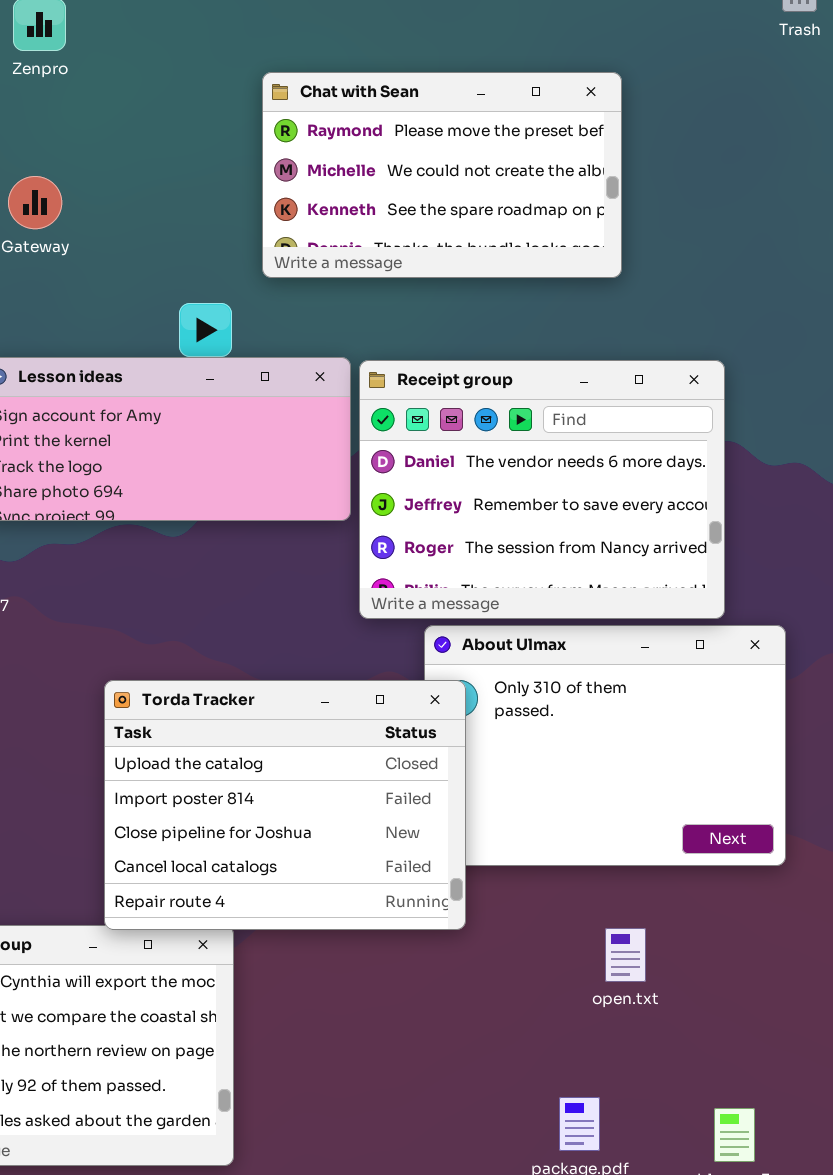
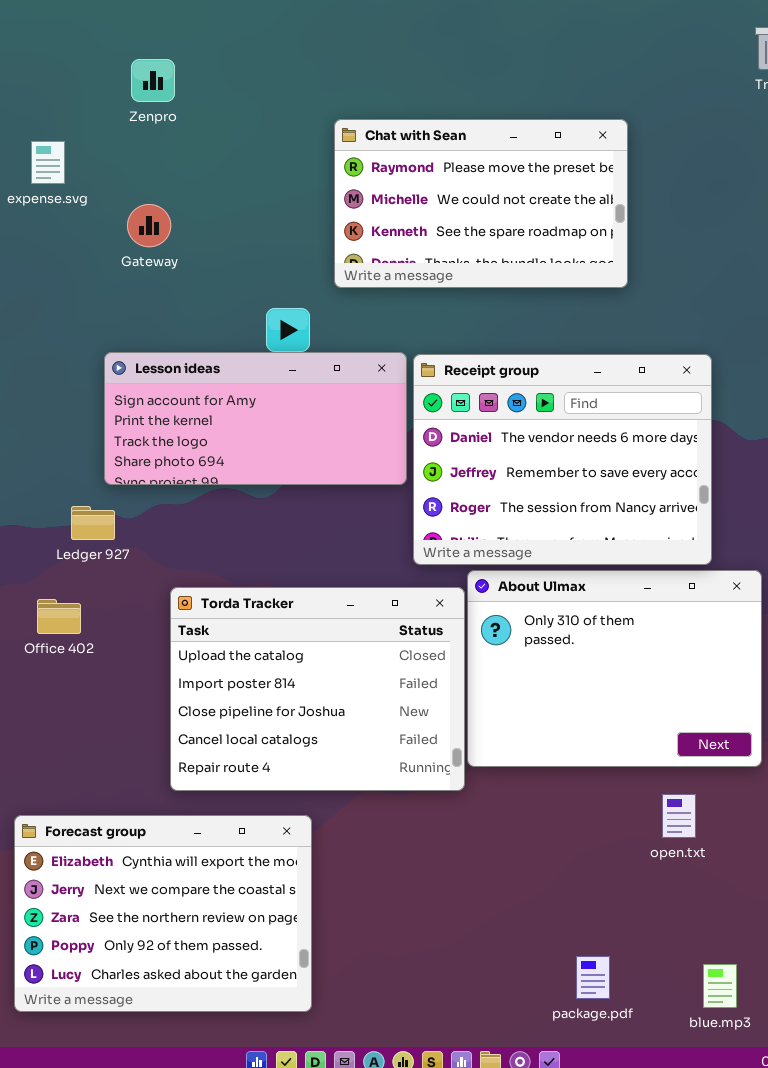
Torda Tracker: [104,680,466,930] -> [170,587,465,791], moved
open.txt: [605,928,646,982] -> [662,794,696,838], moved

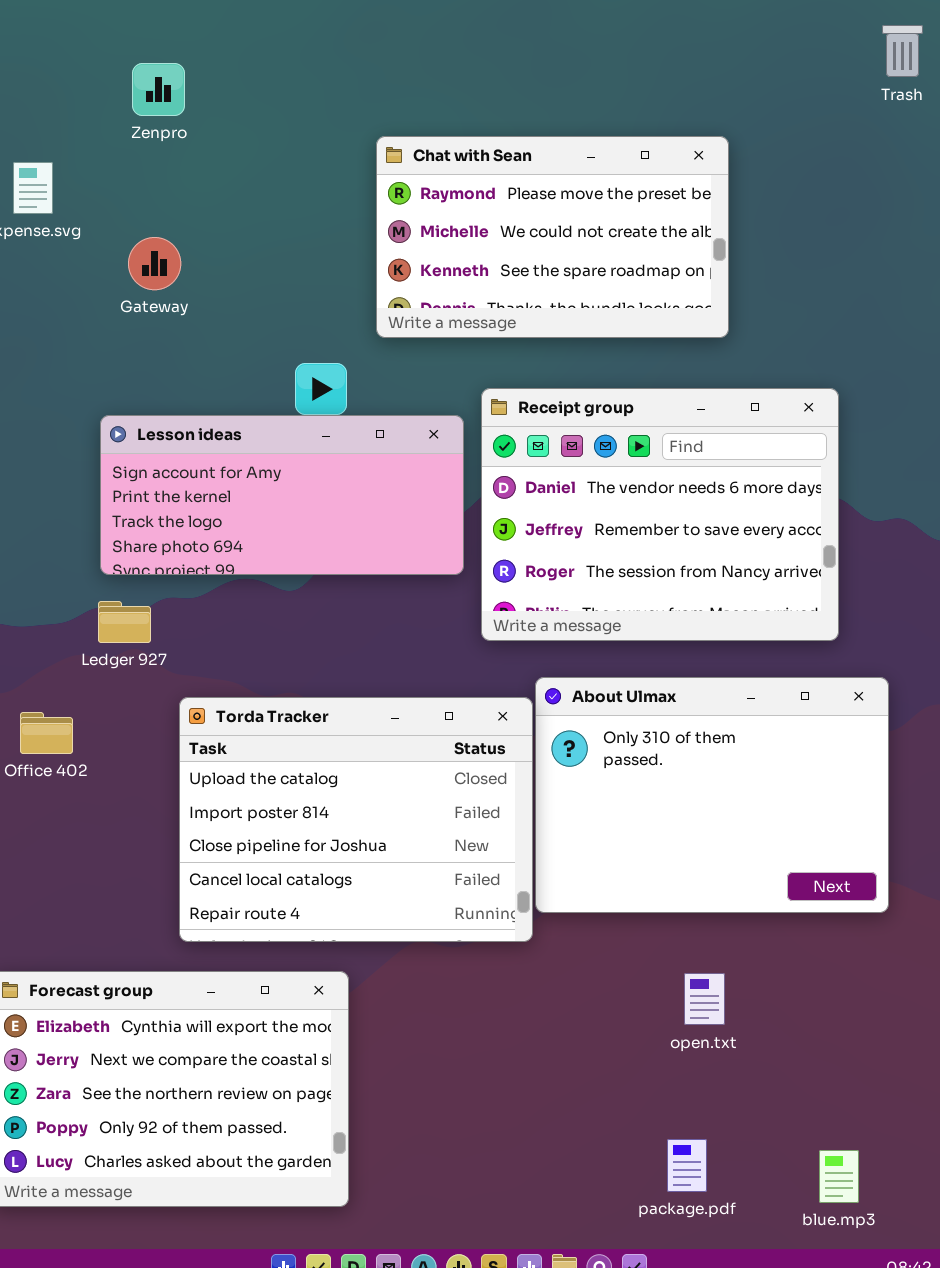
Receipt group: [413,354,712,565] -> [481,388,839,641], moved
Ledger 927: [71,506,115,540] -> [98,601,151,643], moved
open.txt: [662,794,696,838] -> [684,973,725,1025], moved

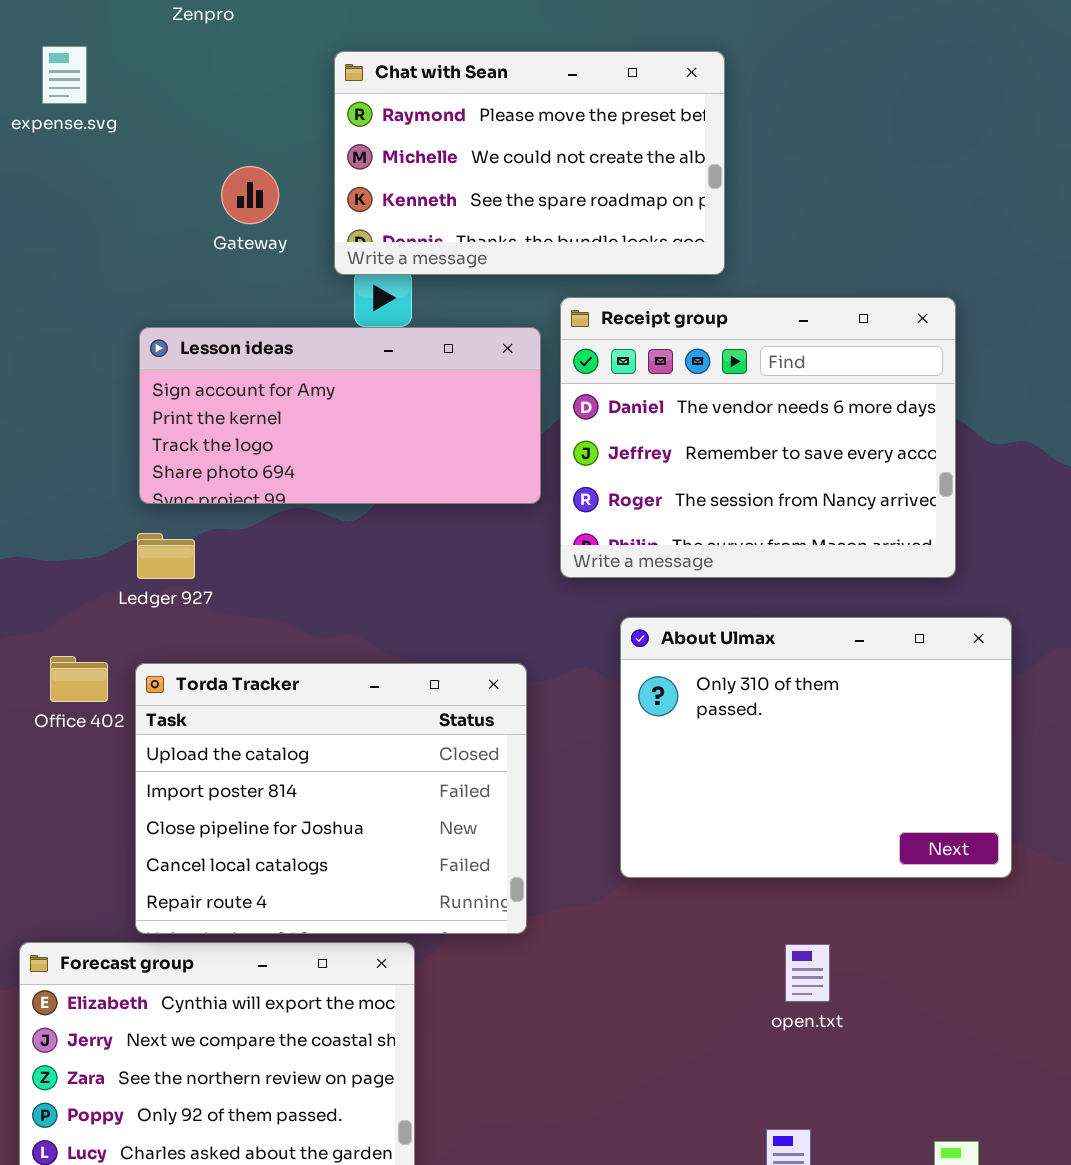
Chat with Sean: [376,136,729,338] -> [334,51,725,275], moved
Gateway: [128,237,181,290] -> [221,166,279,224], moved
Torda Tracker: [179,697,533,942] -> [135,663,527,934], moved

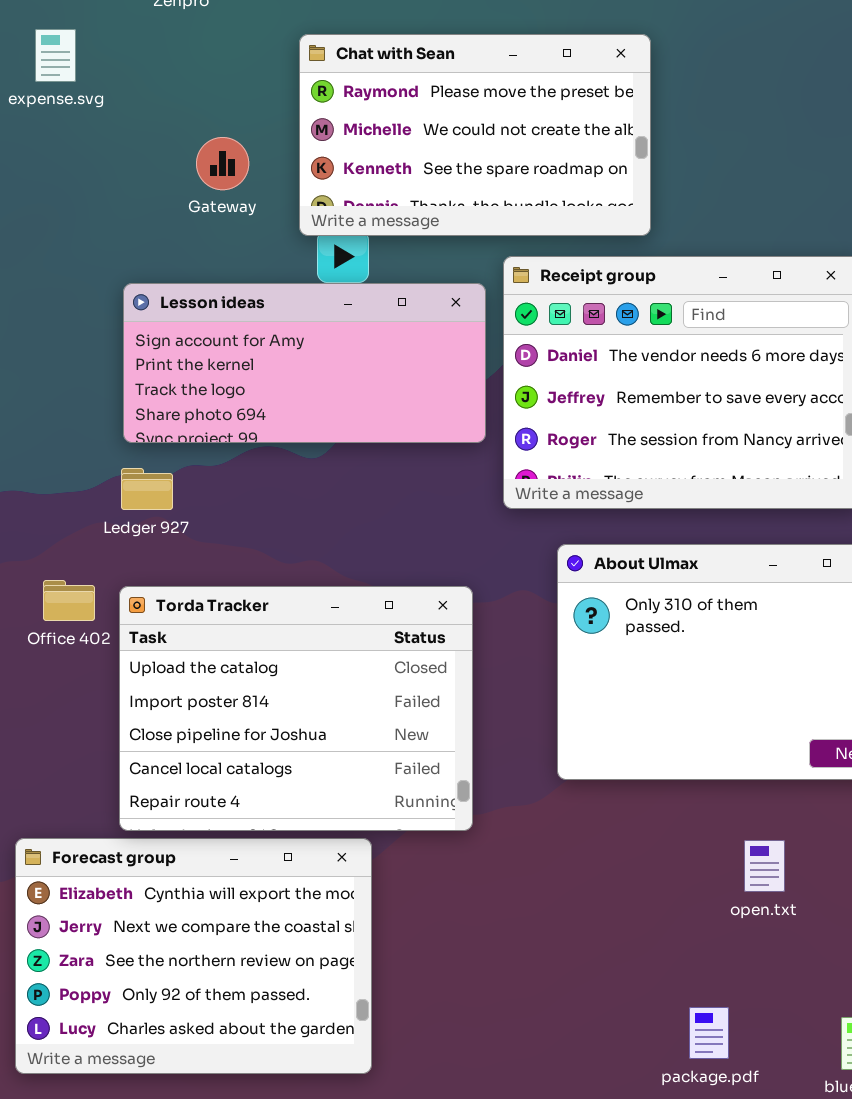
open.txt: [785,944,830,1002] -> [744,840,785,892], moved

